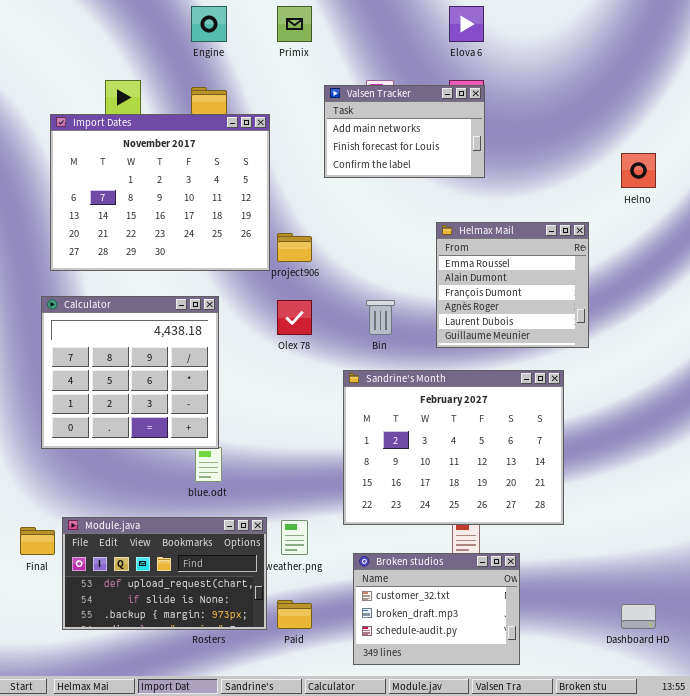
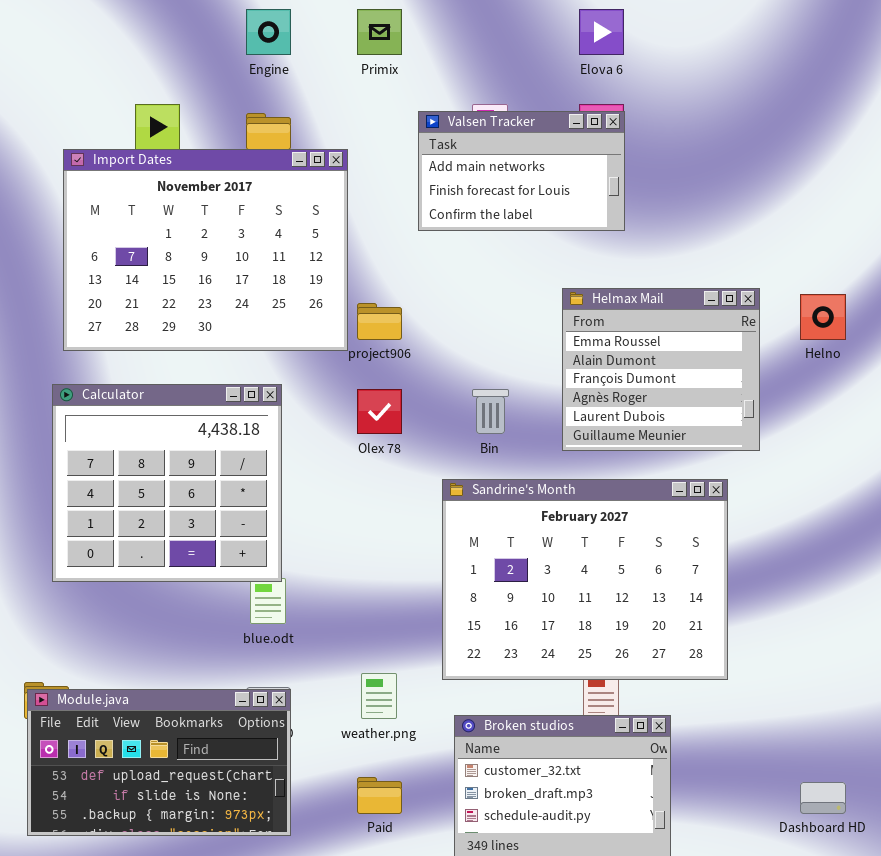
Helno: [621,153,656,188] -> [800,294,846,340], moved
Module.java: [62,517,267,630] -> [27,689,291,836], moved

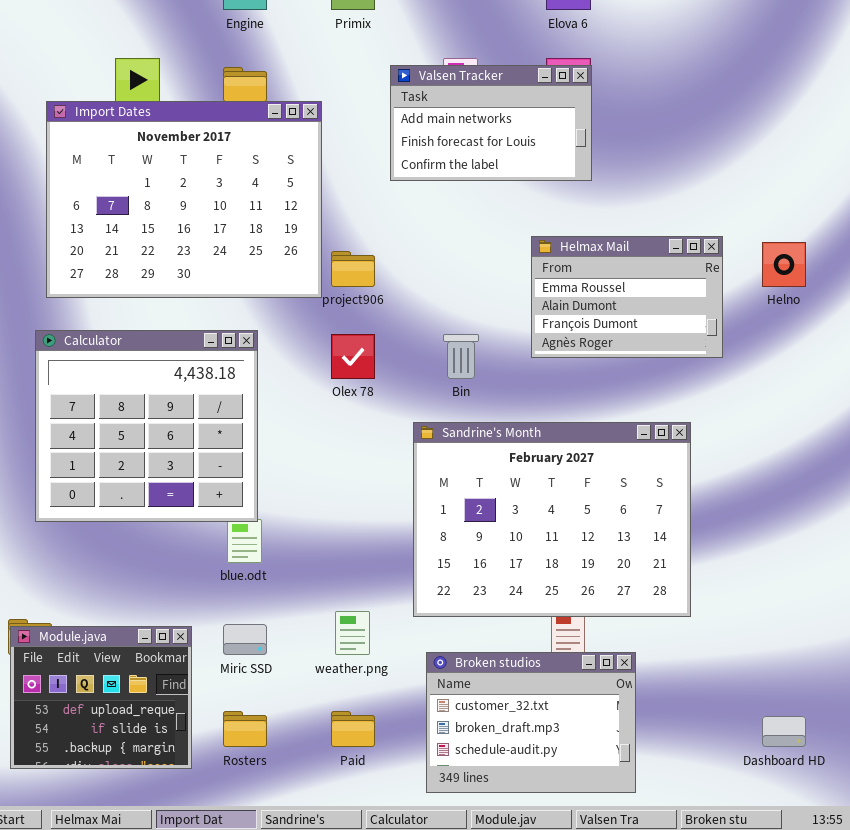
Helmax Mail: [562,288,760,451] -> [531,236,723,358], resized
Module.java: [27,689,291,836] -> [10,626,192,769], resized

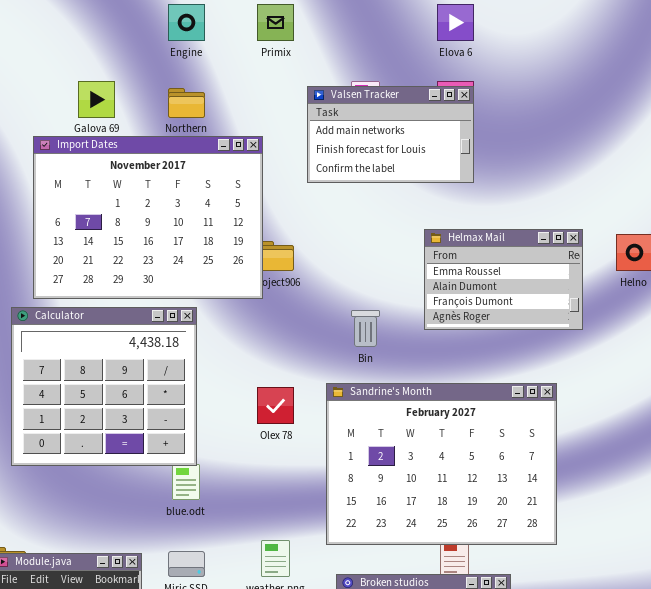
Import Dates: [46,101,322,298] -> [33,136,263,299], moved
Olex 78: [331,334,375,379] -> [257,387,294,424], moved

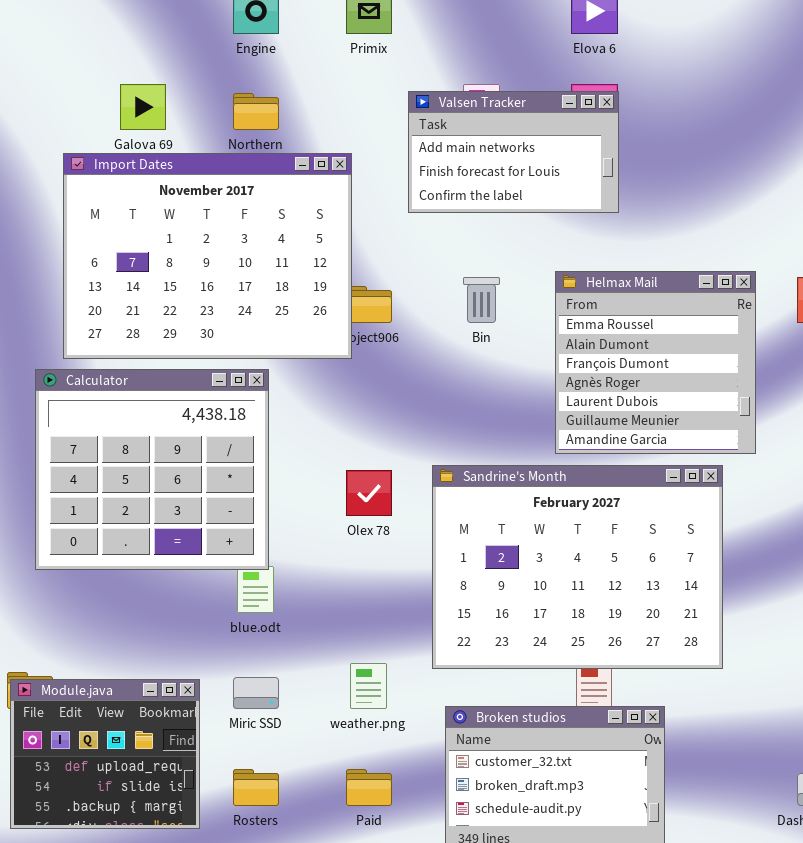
Helmax Mail: [424,229,583,330] -> [555,271,756,454], resized
Bin: [351,310,380,347] -> [463,277,500,323], moved

